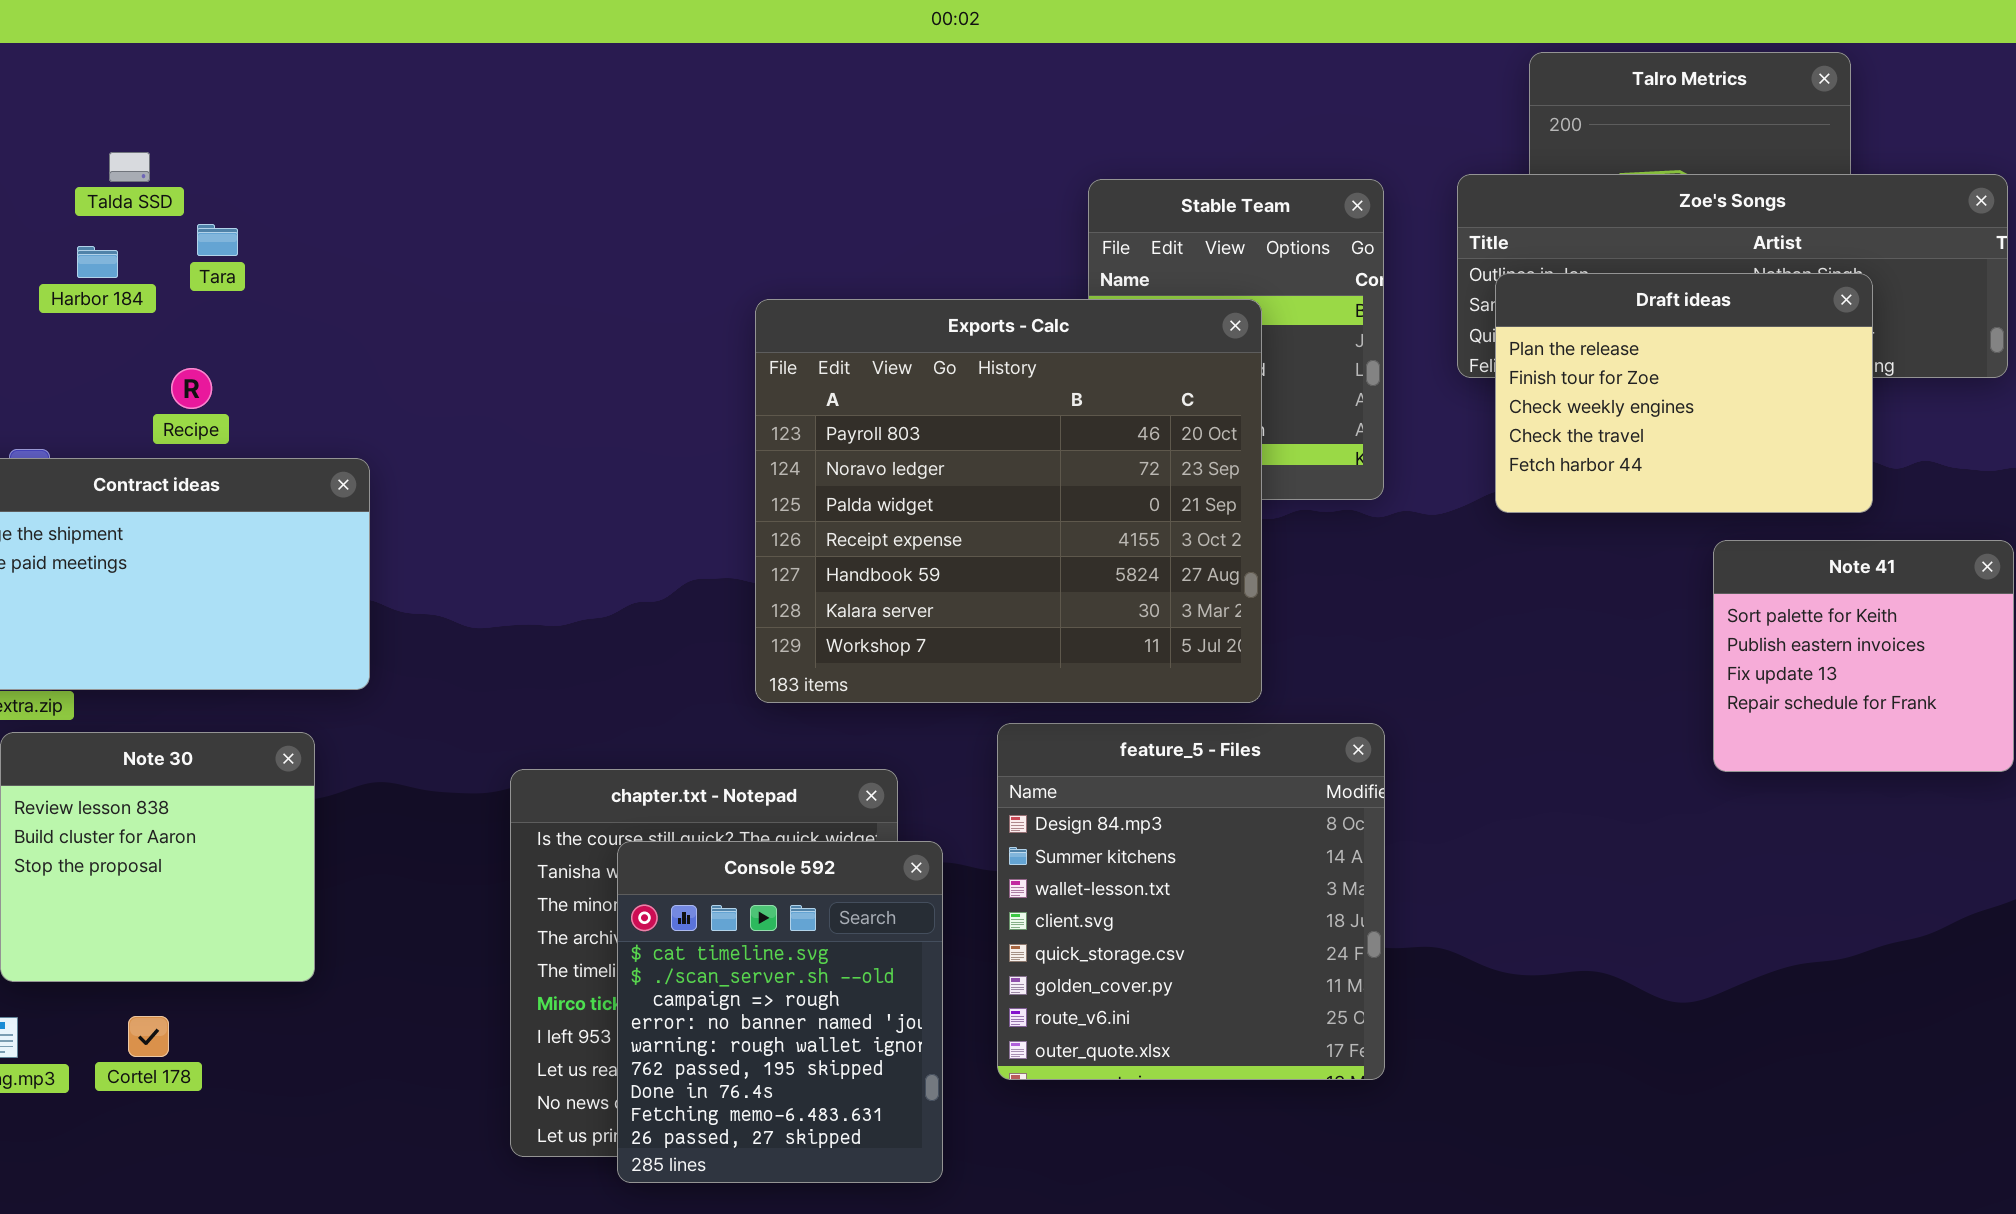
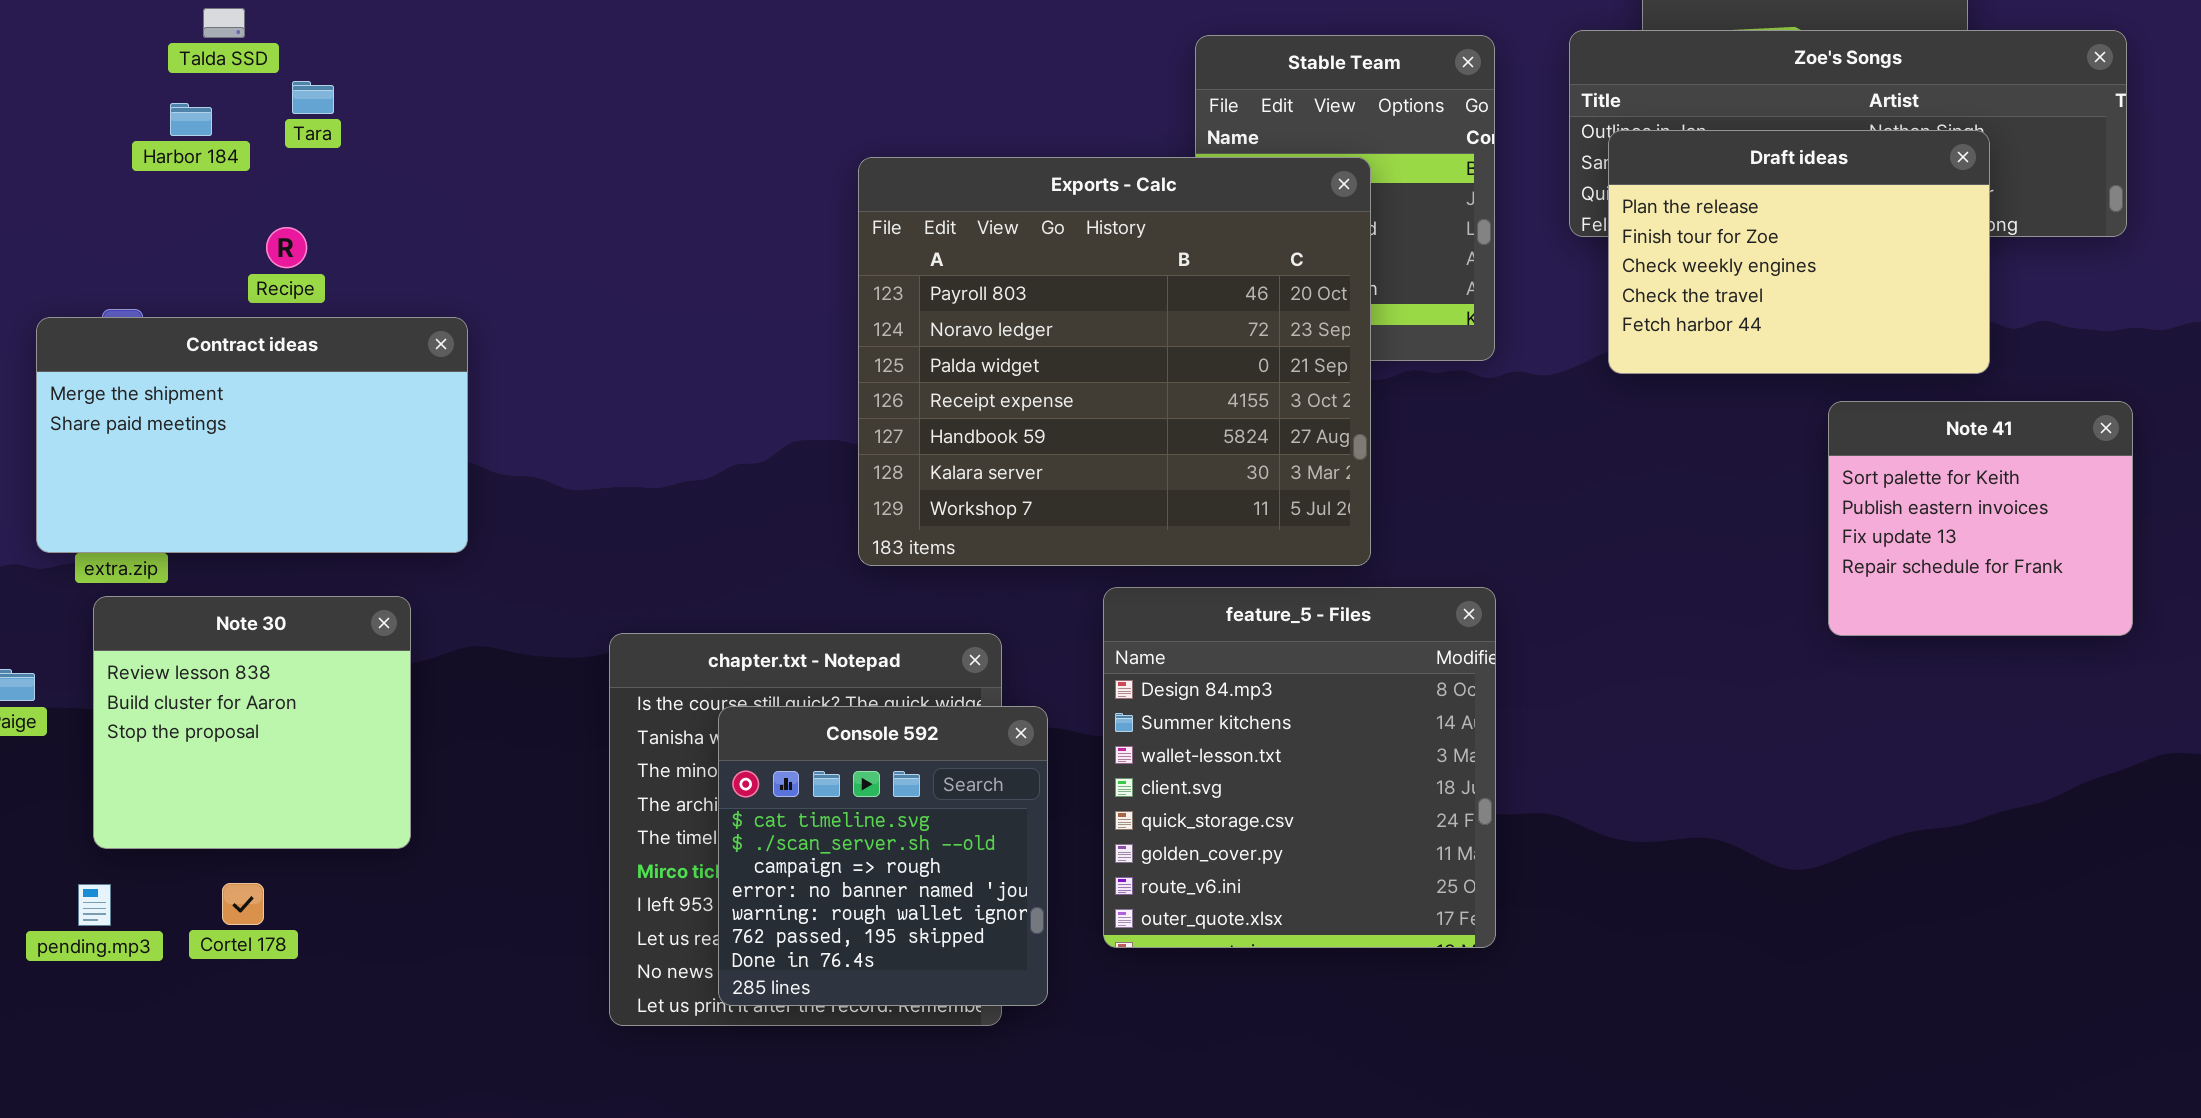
Console 592: [617,841,943,1183] -> [718,706,1048,1006], resized

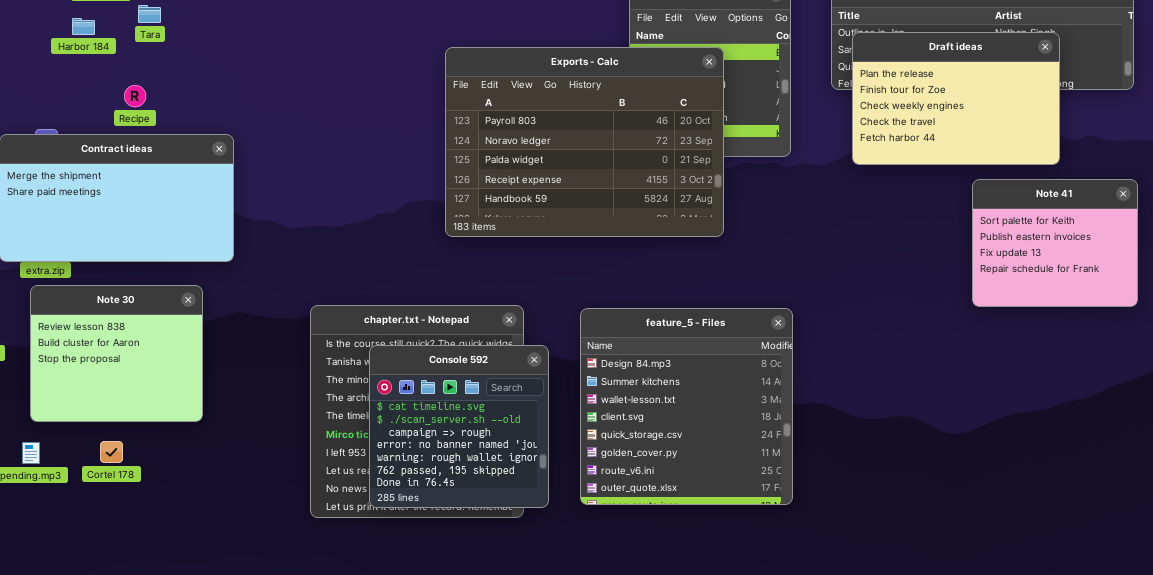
Exports - Calc: [858,157,1371,566] -> [445,47,724,237], resized
feature_5 - Files: [1103,587,1496,948] -> [580,308,793,505], moved

